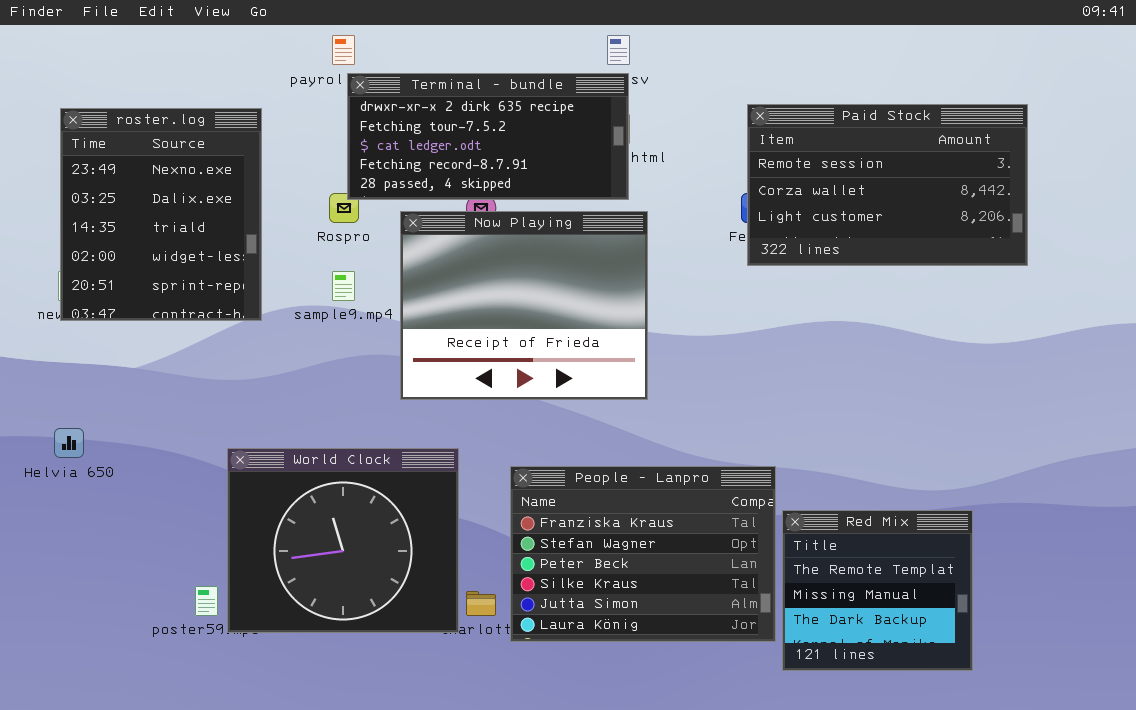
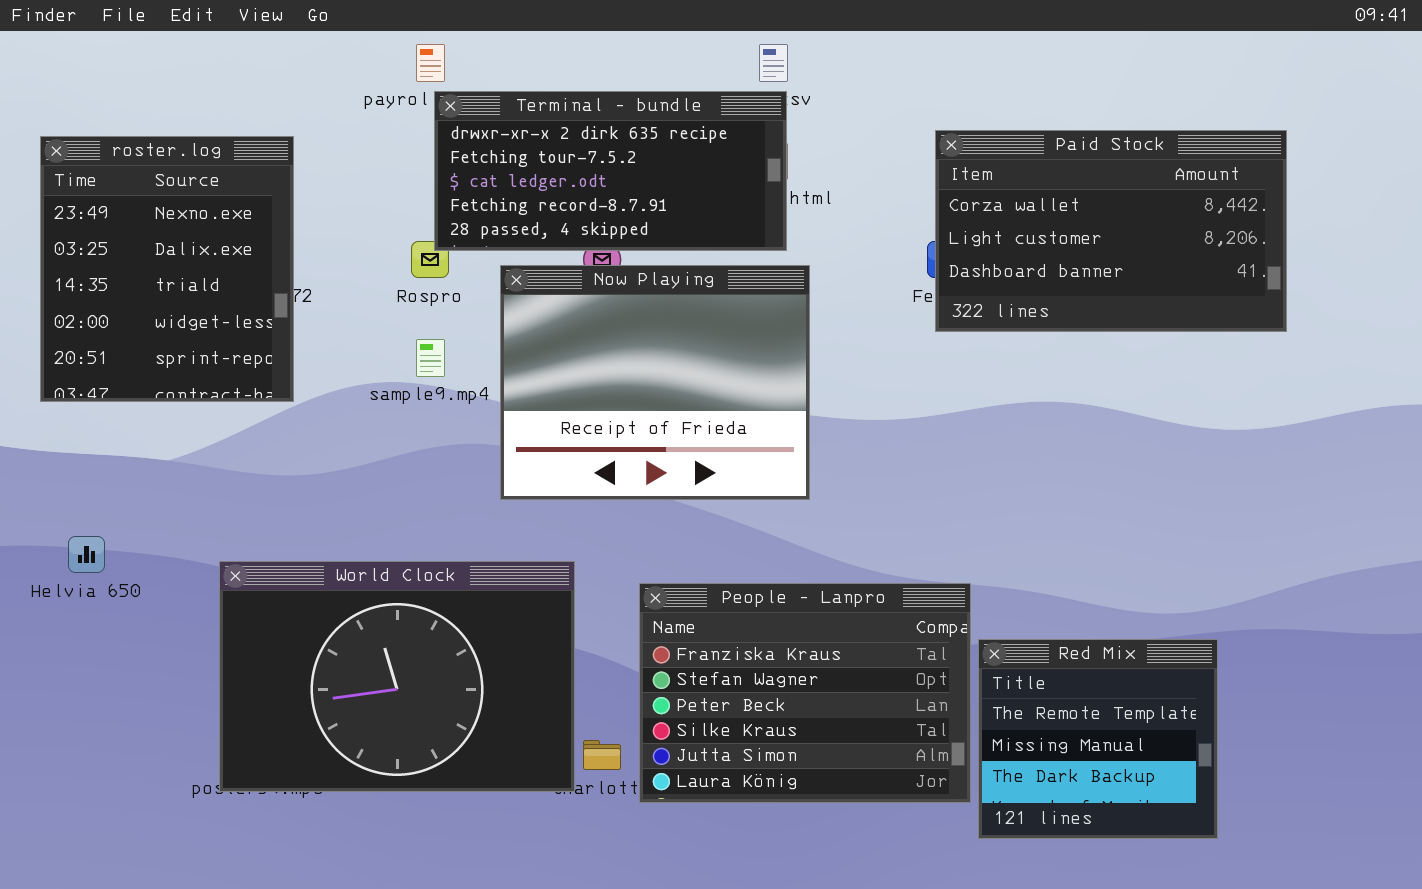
Paid Stock: [747,104,1028,266] -> [935,130,1287,332], scrolled down 1 row
roster.log: [60,108,262,321] -> [40,136,294,402], moved
World Clock: [227,448,459,633] -> [219,561,575,792], resized

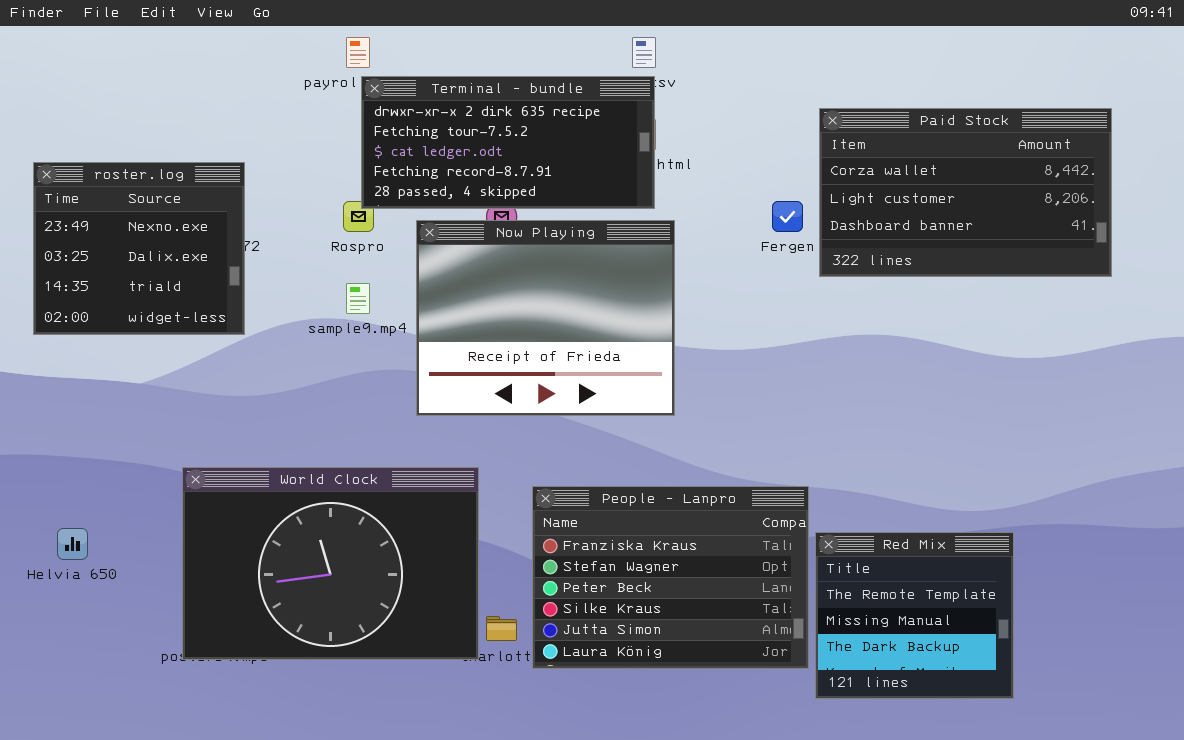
Paid Stock: [935,130,1287,332] -> [819,108,1112,277], moved
roster.log: [40,136,294,402] -> [33,162,245,335], resized
Helvia 650: [68,536,105,573] -> [57,528,88,560], moved

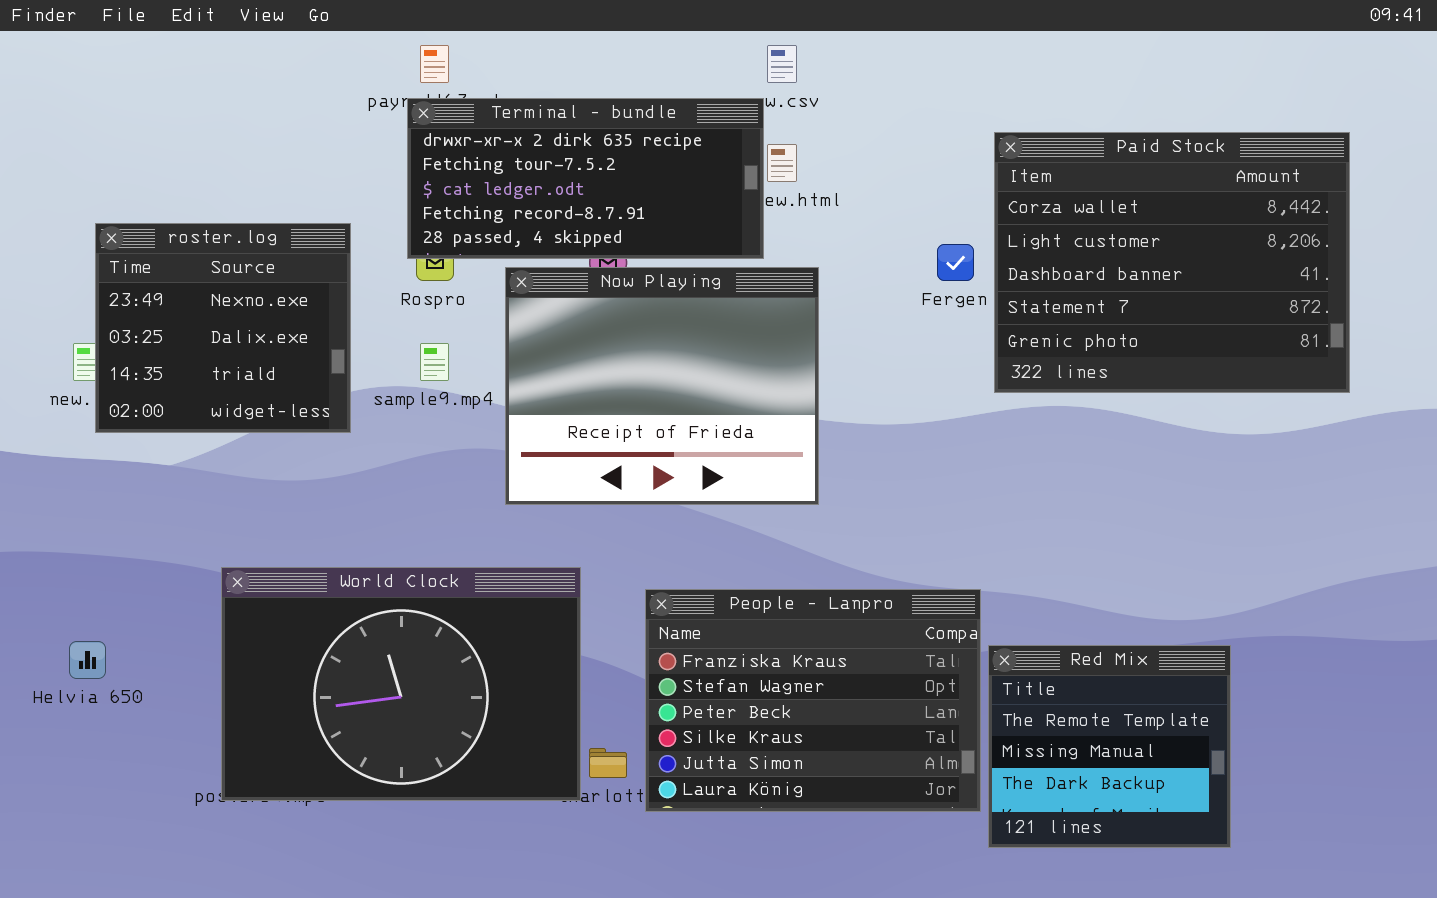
Terminal - bundle: [361,76,655,209] -> [407,98,764,259], moved
Paid Stock: [819,108,1112,277] -> [994,132,1350,393], resized
roster.log: [33,162,245,335] -> [95,223,351,433], moved

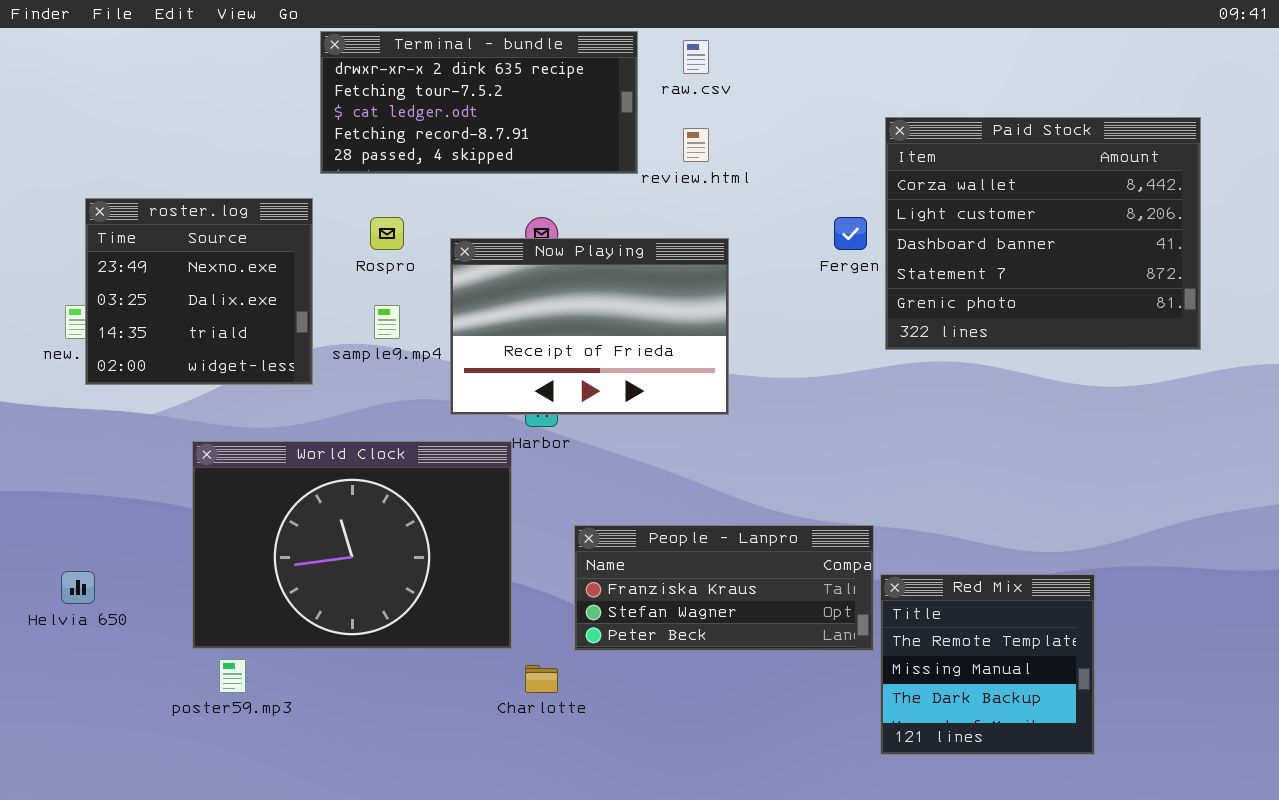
Terminal - bundle: [407,98,764,259] -> [320,31,638,174], moved
Now Playing: [505,267,819,505] -> [450,238,729,415], resized
World Clock: [221,567,581,801] -> [192,441,512,649], moved
People - Lanpro: [645,589,981,812] -> [574,525,874,651], resized

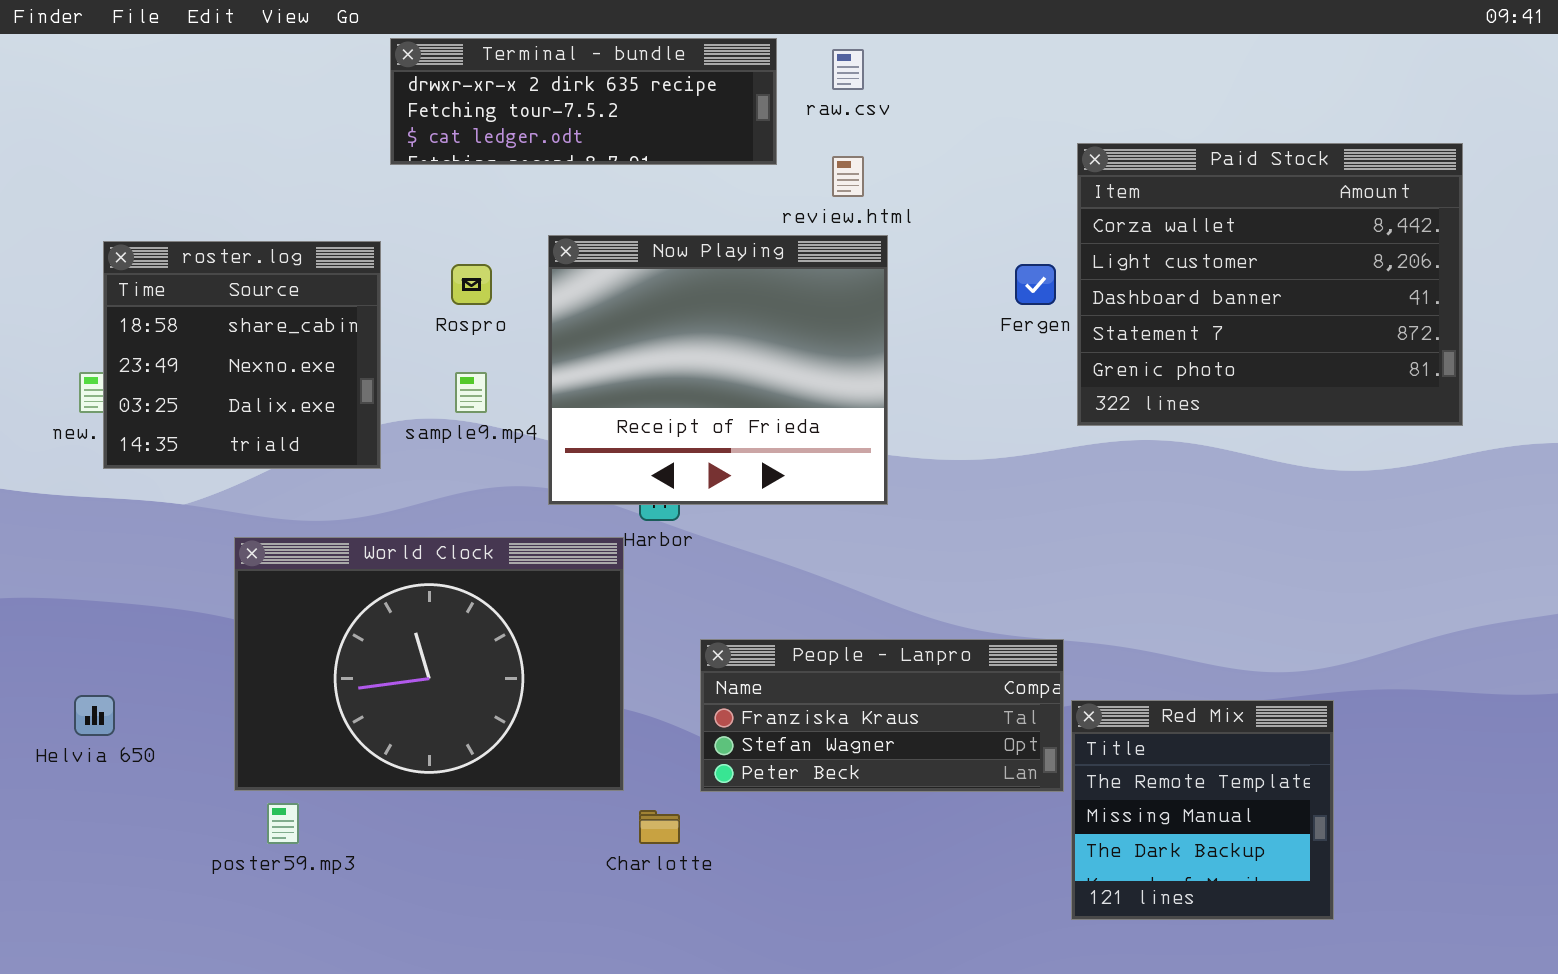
Terminal - bundle: [320,31,638,174] -> [390,38,777,165], resized
roster.log: [85,198,313,385] -> [103,241,381,469], scrolled up 1 row
Now Playing: [450,238,729,415] -> [548,235,888,505], resized

